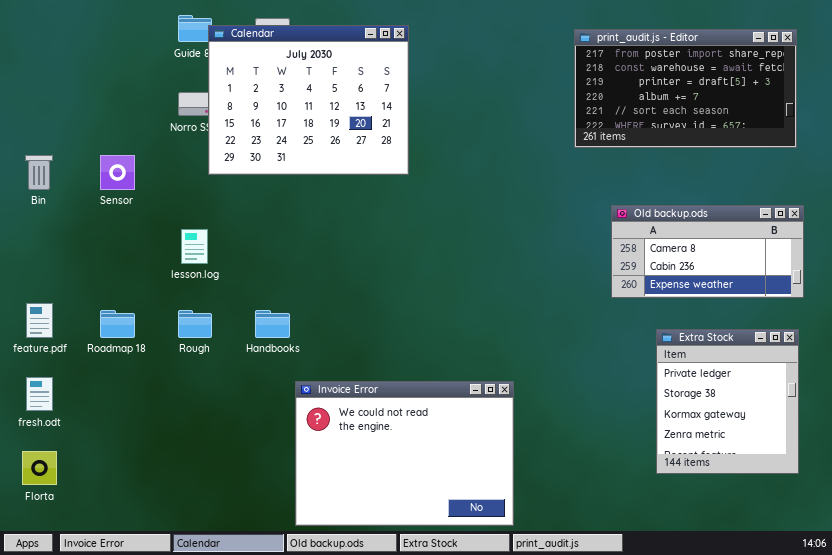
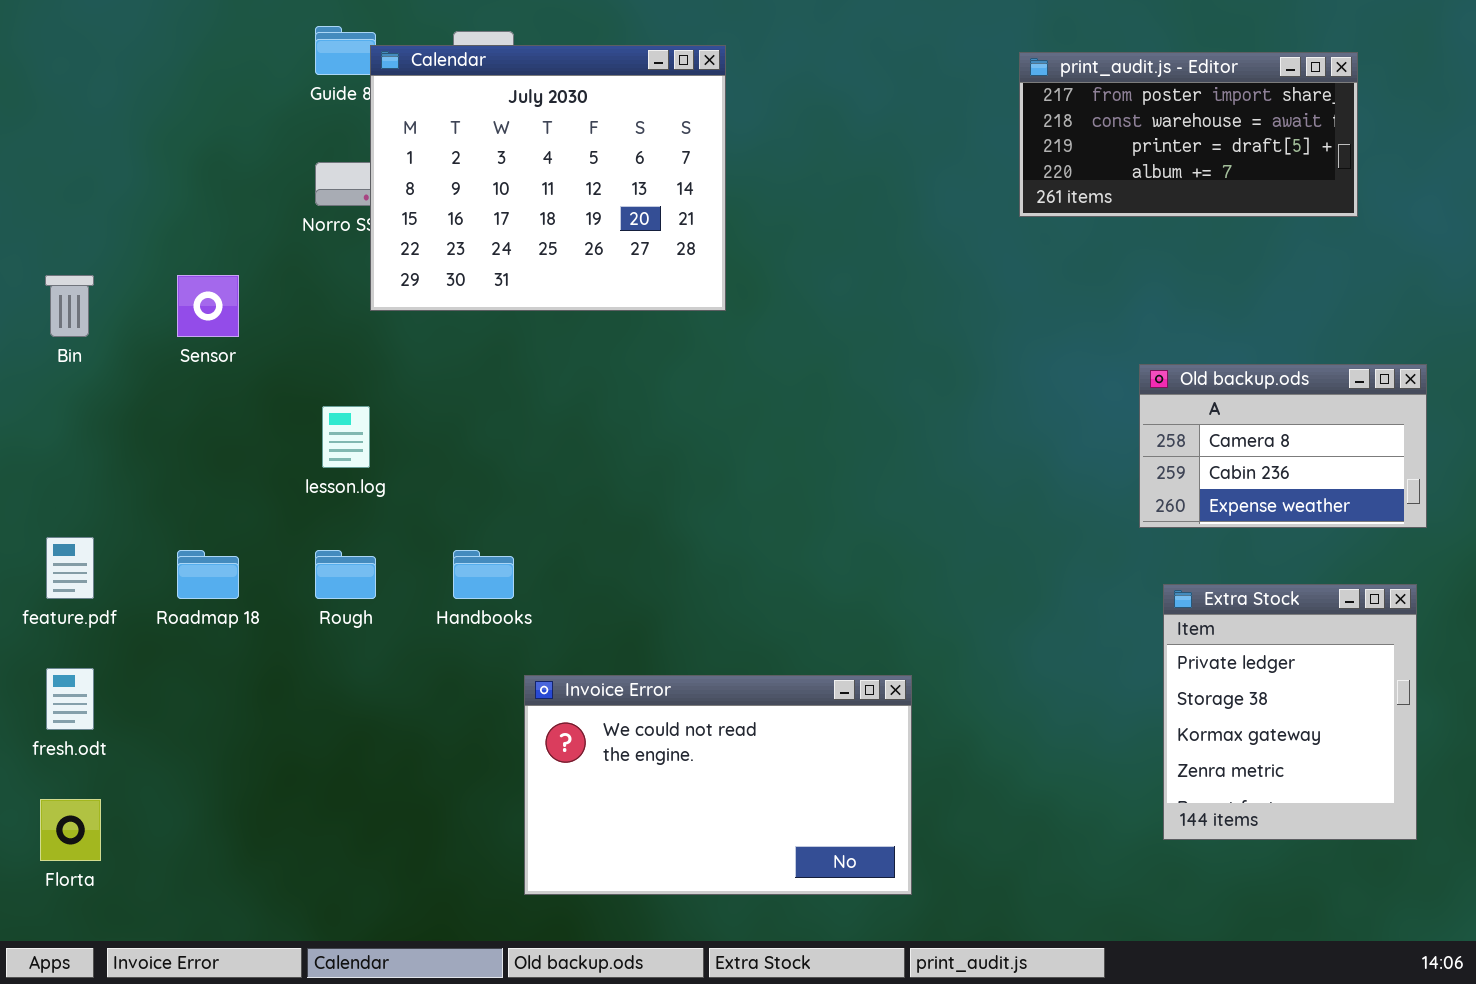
print_audit.js - Editor: [574,29,797,148] -> [1019,52,1358,217], resized
Old backup.ods: [611,205,804,298] -> [1139,364,1427,528], resized
Invoice Error: [295,381,514,526] -> [524,675,912,895], resized

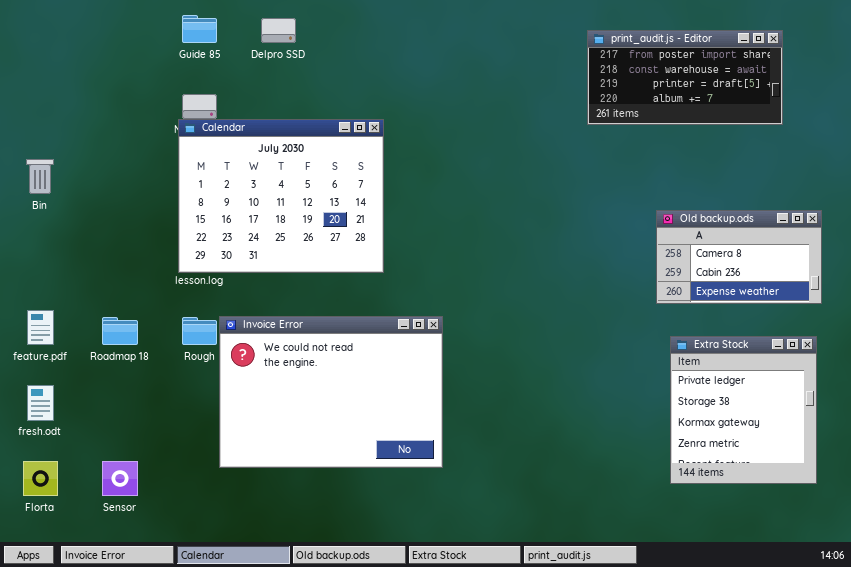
Calendar: [370,45,726,311] -> [178,119,384,273], moved
Sensor: [177,275,239,337] -> [102,461,138,496], moved
Invoice Error: [524,675,912,895] -> [219,316,443,468], moved, resized

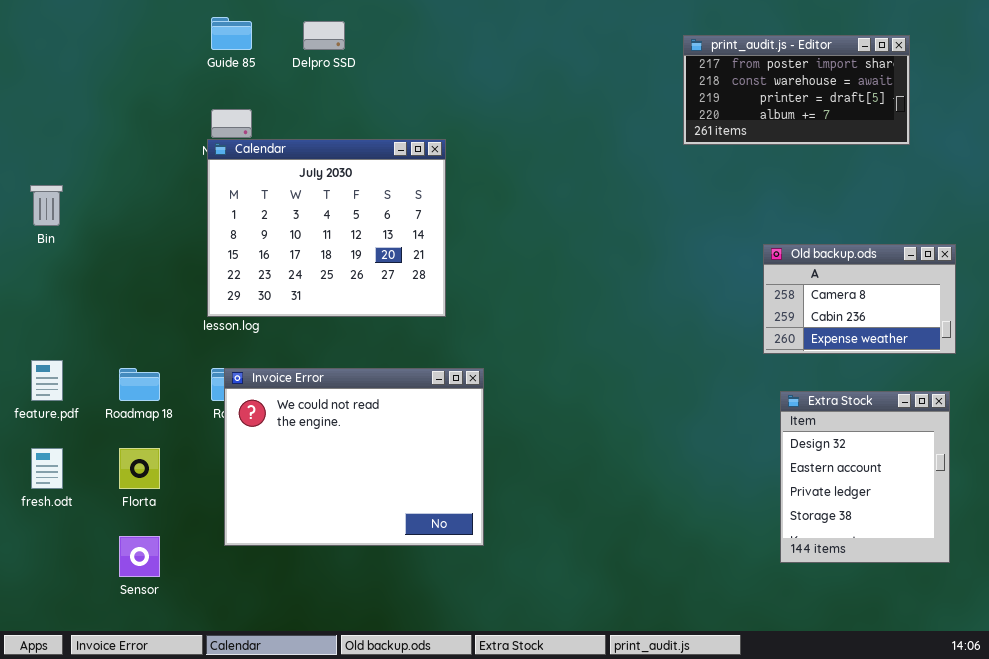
Invoice Error: [219,316,443,468] -> [224,368,484,546], moved
Extra Stock: [670,336,817,484] -> [780,391,950,563], scrolled up 2 rows
Florta: [23,461,58,496] -> [119,448,160,489], moved

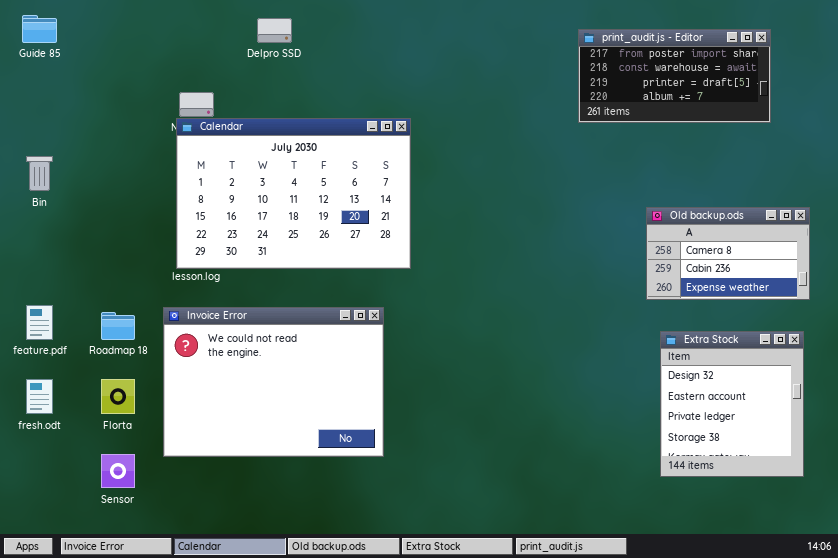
Guide 85: [211,17,252,50] -> [22,15,57,43], moved
Calendar: [207,139,446,317] -> [176,118,411,269], resized
Invoice Error: [224,368,484,546] -> [163,307,384,457], moved

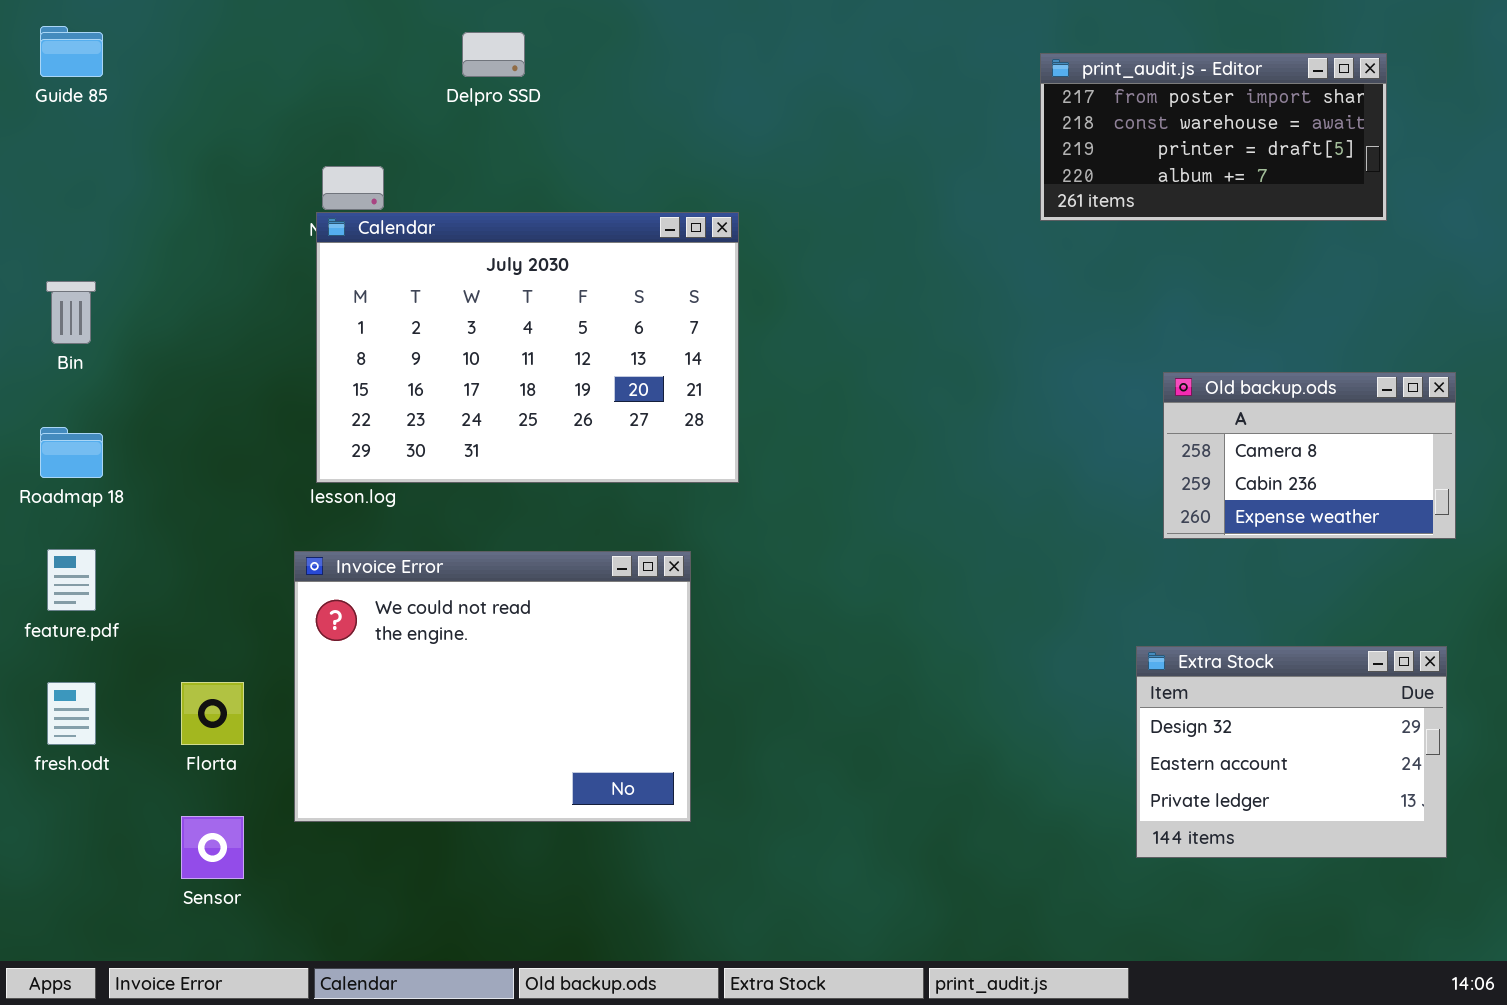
Roadmap 18: [101,312,135,340] -> [40,427,103,478], moved
Extra Stock: [660,331,804,477] -> [1136,646,1447,858], resized

